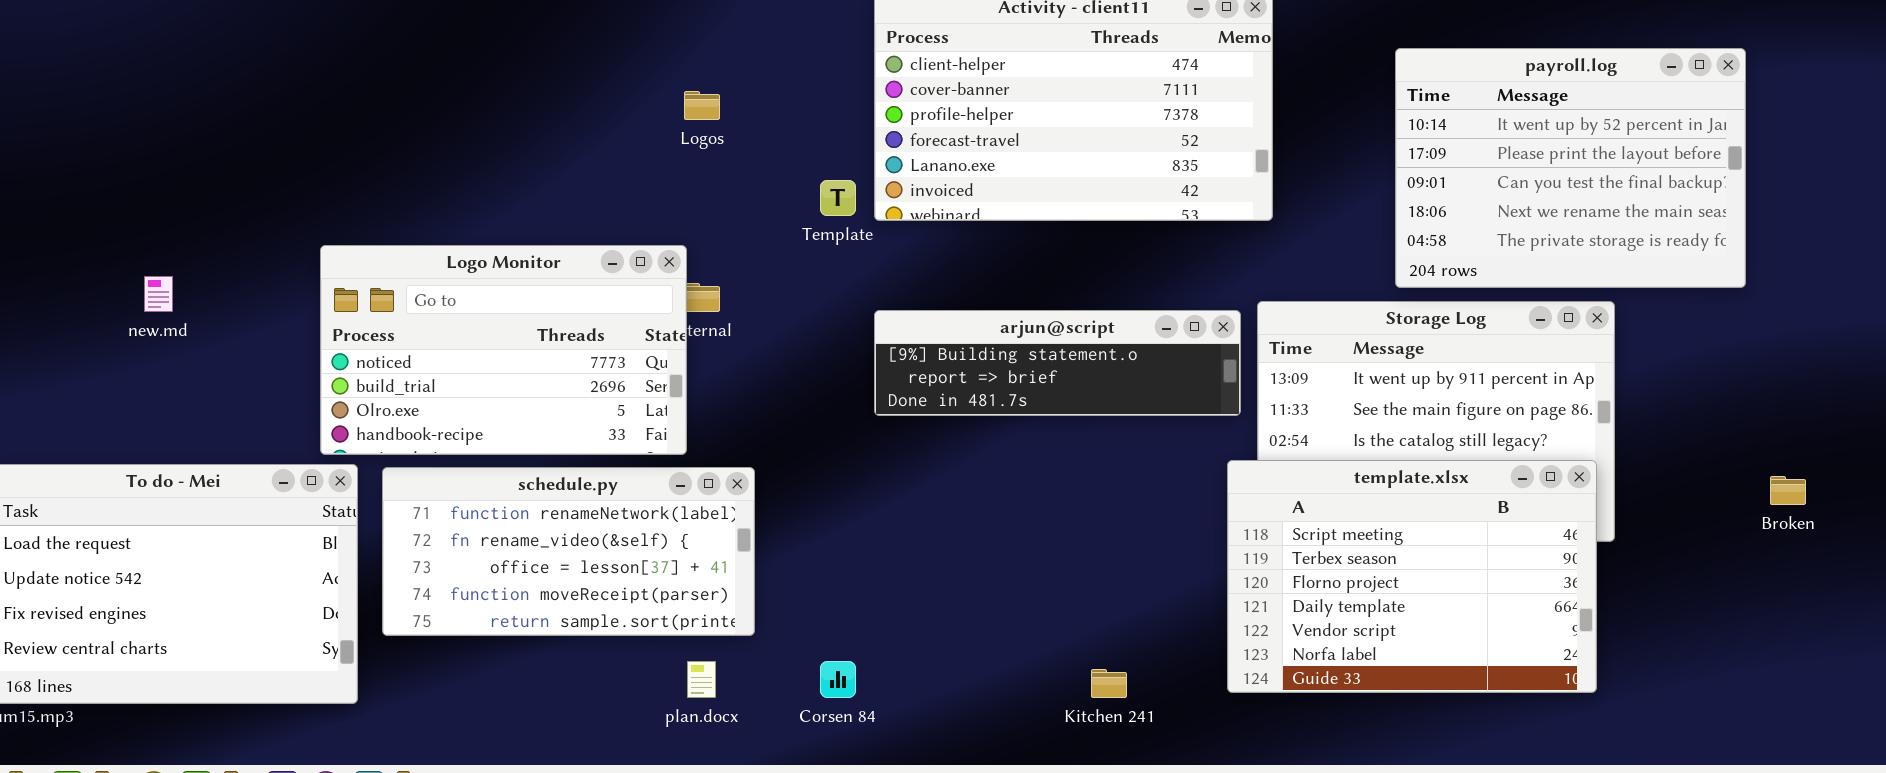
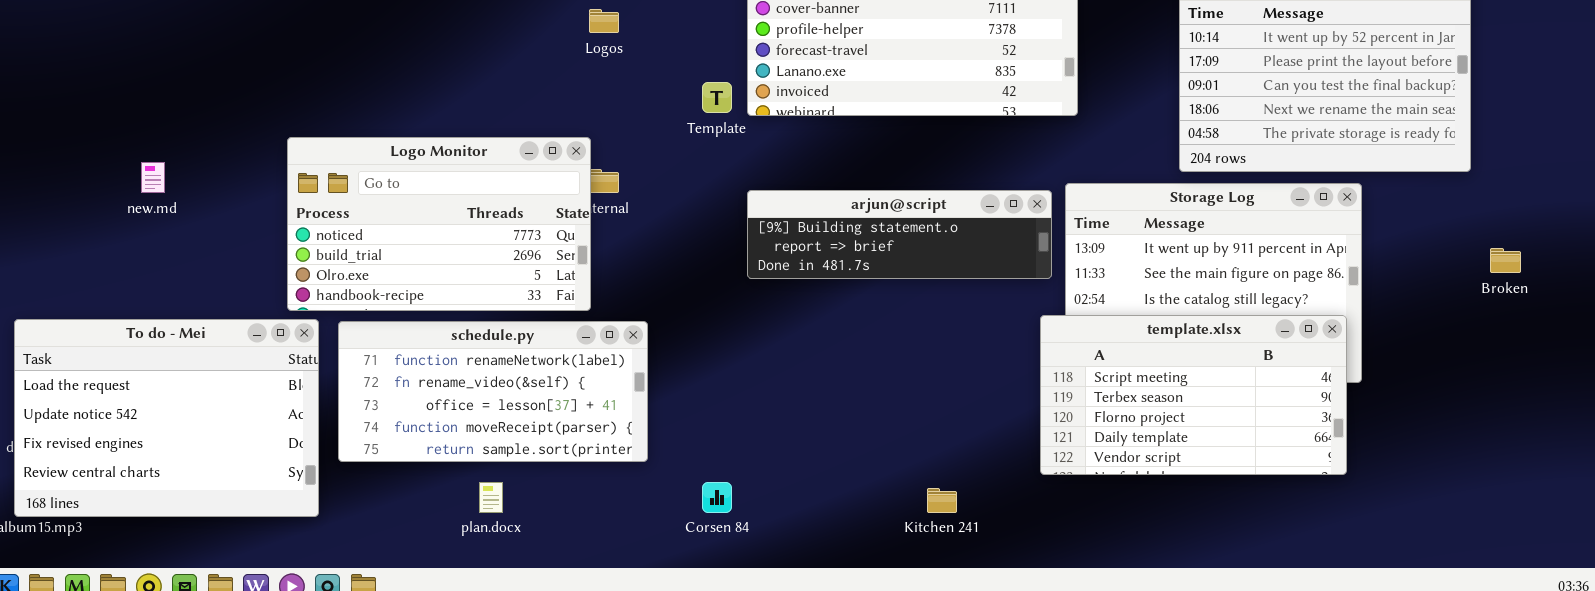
template.xlsx: [1227,460,1597,693] -> [1040,315,1347,475], resized
Broken: [1770,476,1806,505] -> [1490,248,1521,273], moved
plan.docx: [687,661,716,698] -> [479,482,503,513], moved

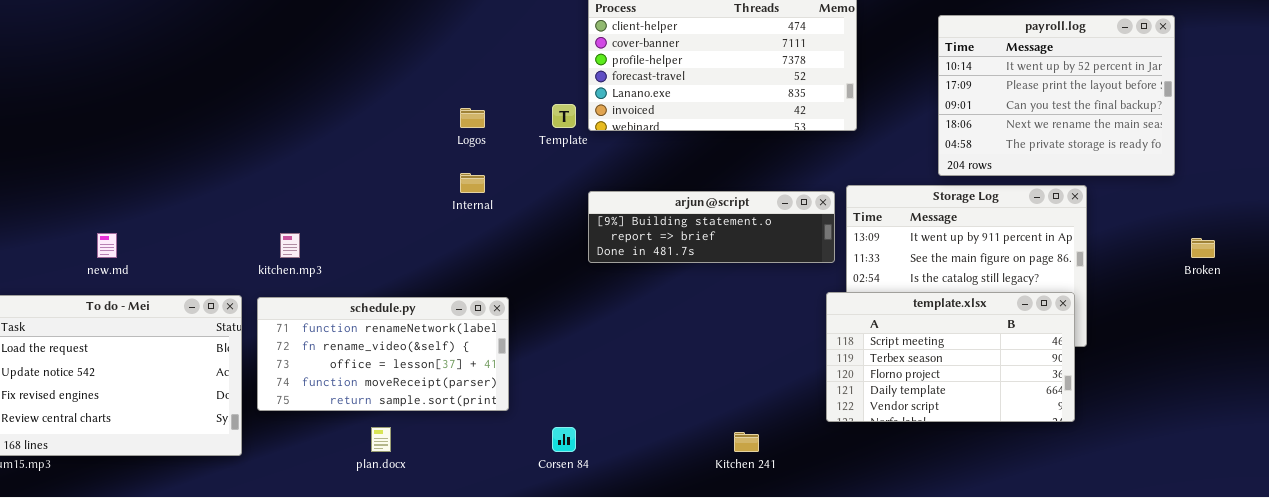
Logos: [589,9,619,33] -> [460,108,485,128], moved
Logo Monitor: [287,137,591,311] -> none, closed
new.md: [141,162,165,193] -> [97,233,117,258], moved

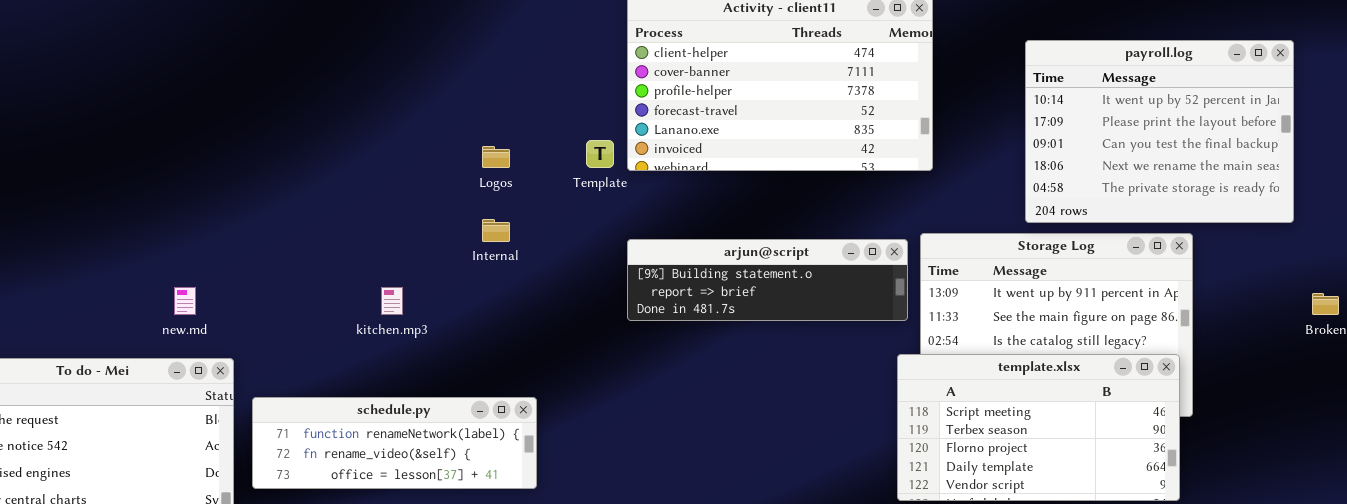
new.md: [97,233,117,258] -> [174,287,196,315], moved
kitchen.mp3: [280,233,300,258] -> [381,287,403,315], moved
schedule.py: [257,297,509,411] -> [252,397,537,489], resized

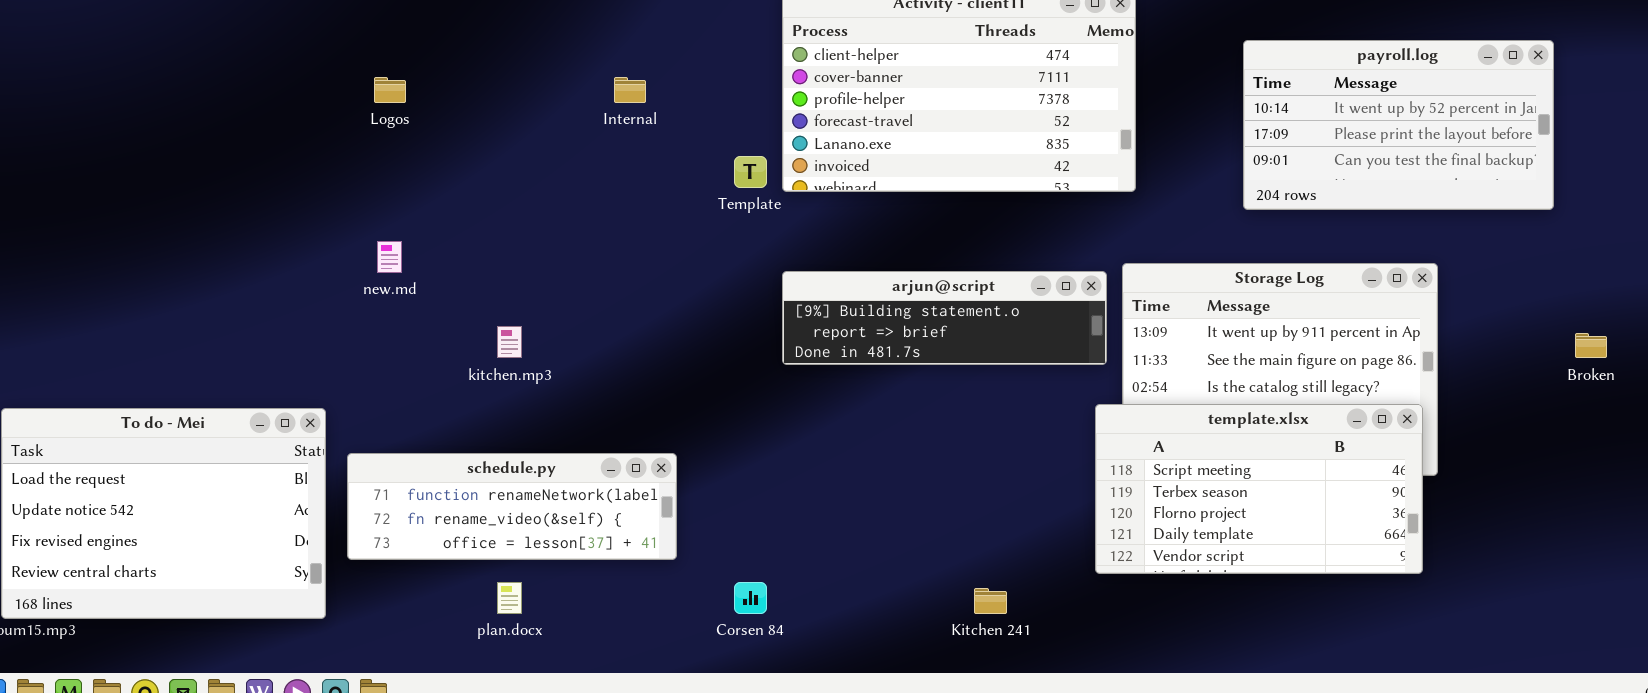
payroll.log: [1025,40,1294,223] -> [1243,40,1554,210], resized
Logos: [482,146,510,168] -> [374,77,406,103], moved
Internal: [482,219,510,242] -> [614,77,646,103], moved
new.md: [174,287,196,315] -> [377,241,402,273], moved

